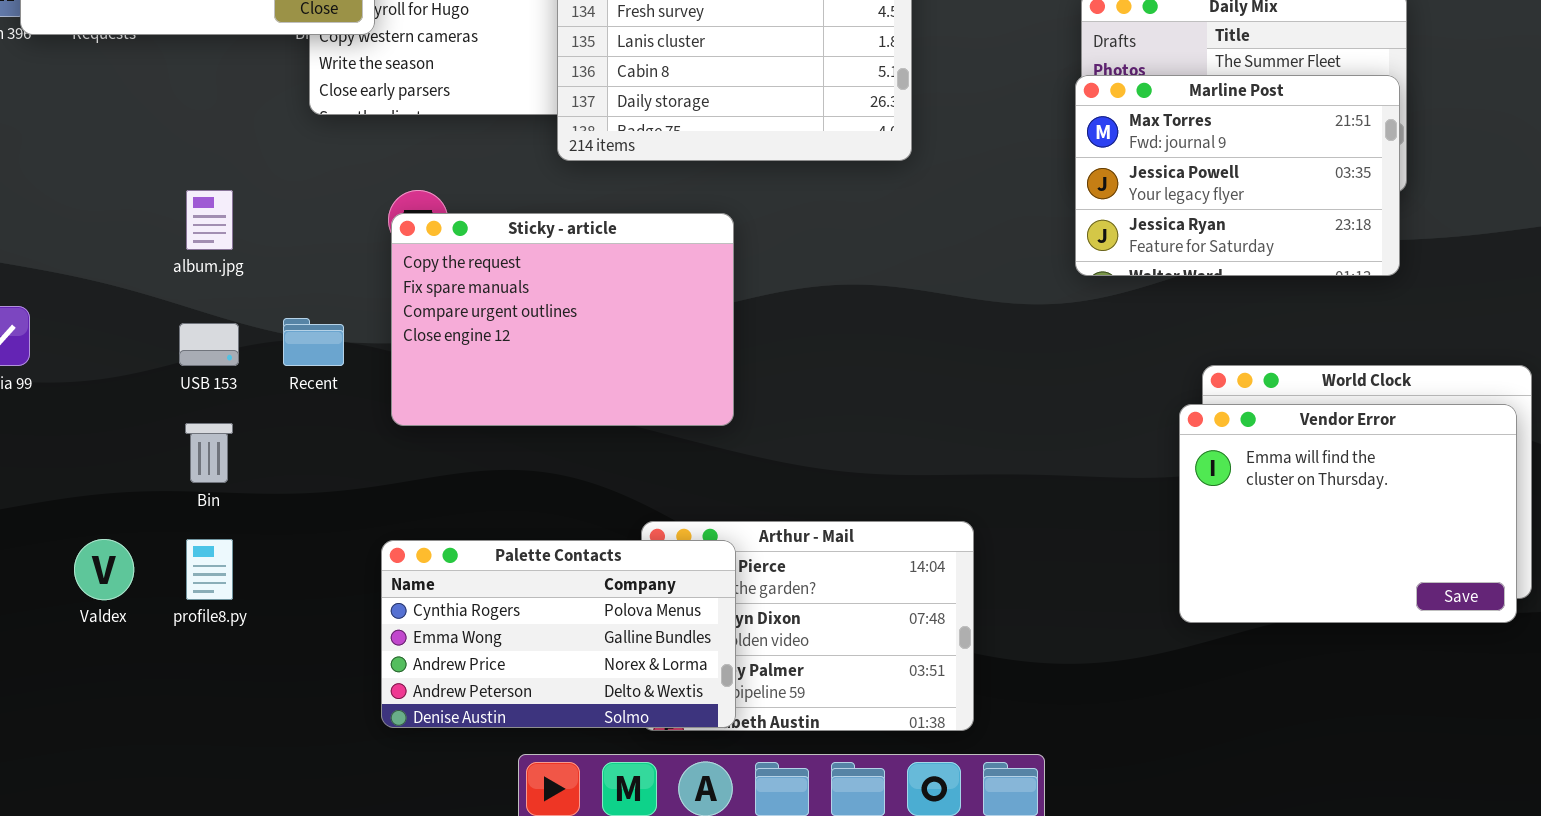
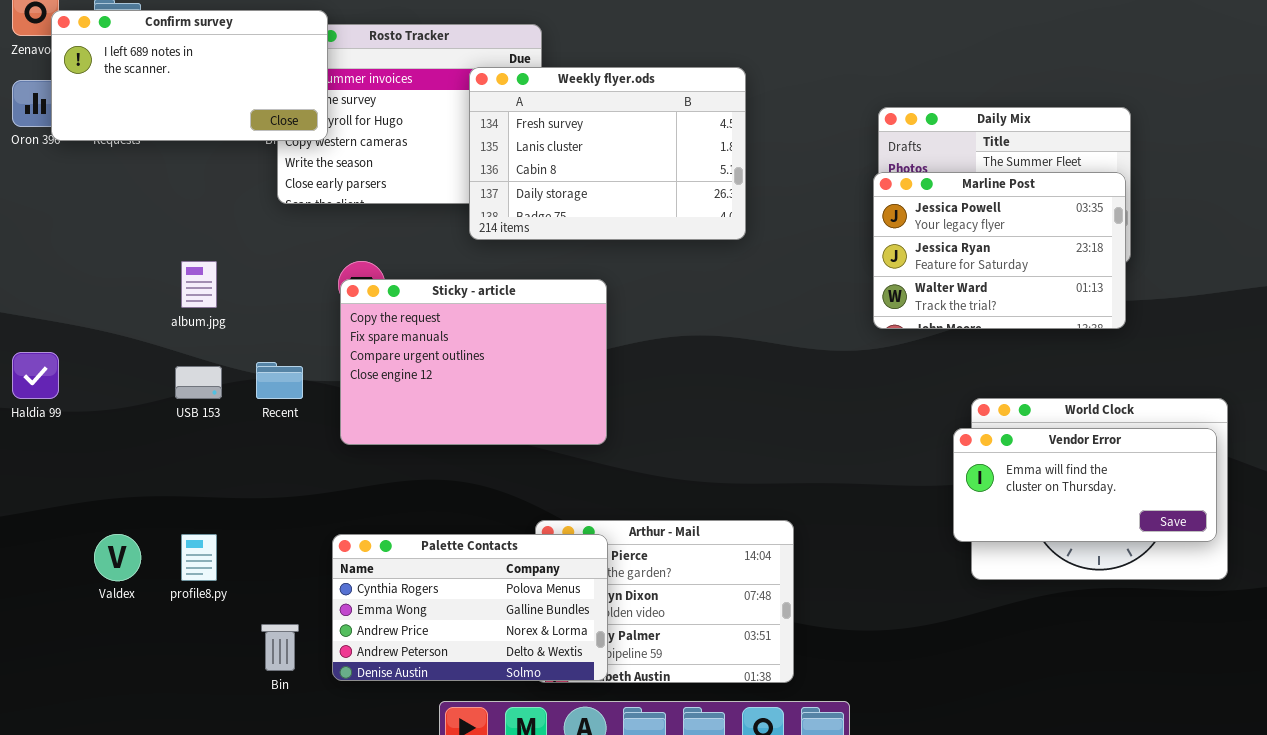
Marline Post: [1075,75,1400,276] -> [873,172,1126,329], scrolled down 1 row
Vendor Error: [1179,404,1517,623] -> [953,428,1217,542], resized
Bin: [185,423,233,483] -> [261,624,299,671], moved

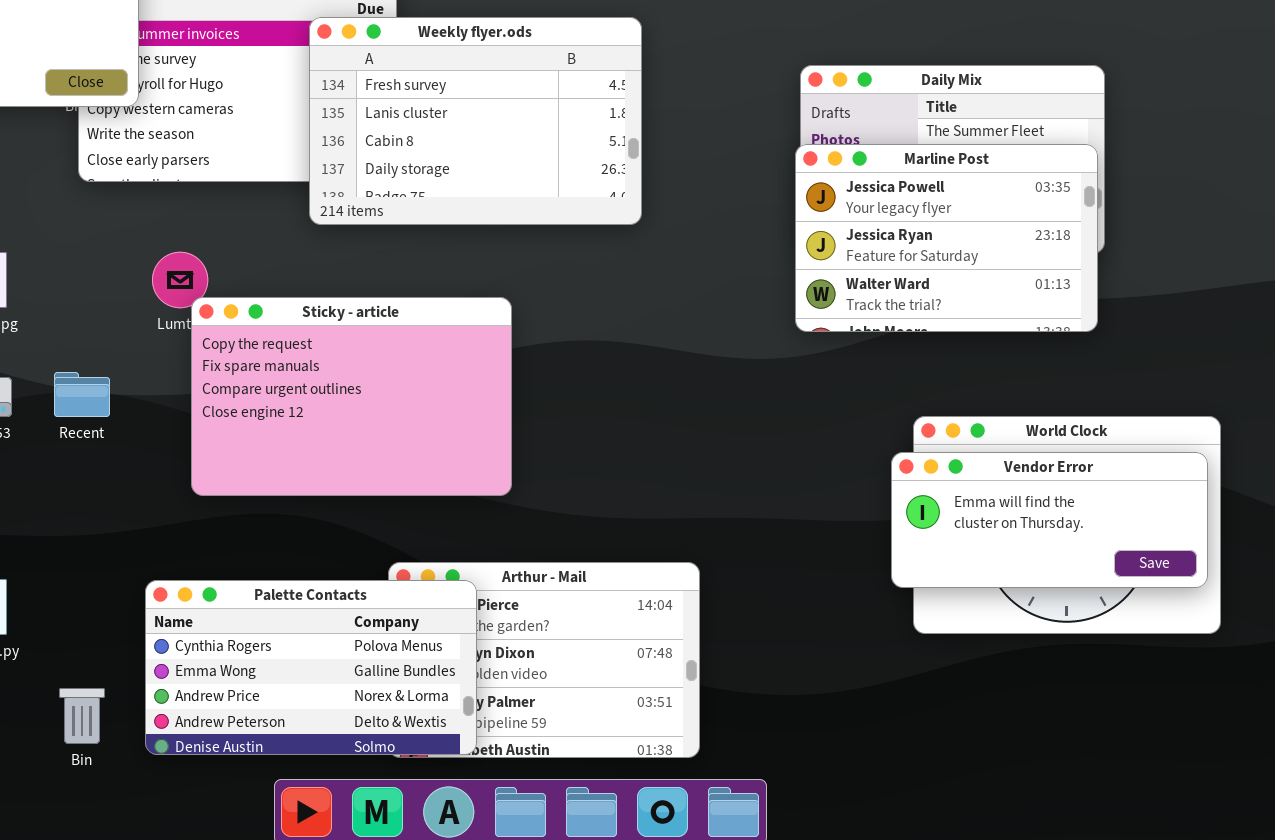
Sticky - article: [340,279,607,445] -> [191,297,512,496], moved

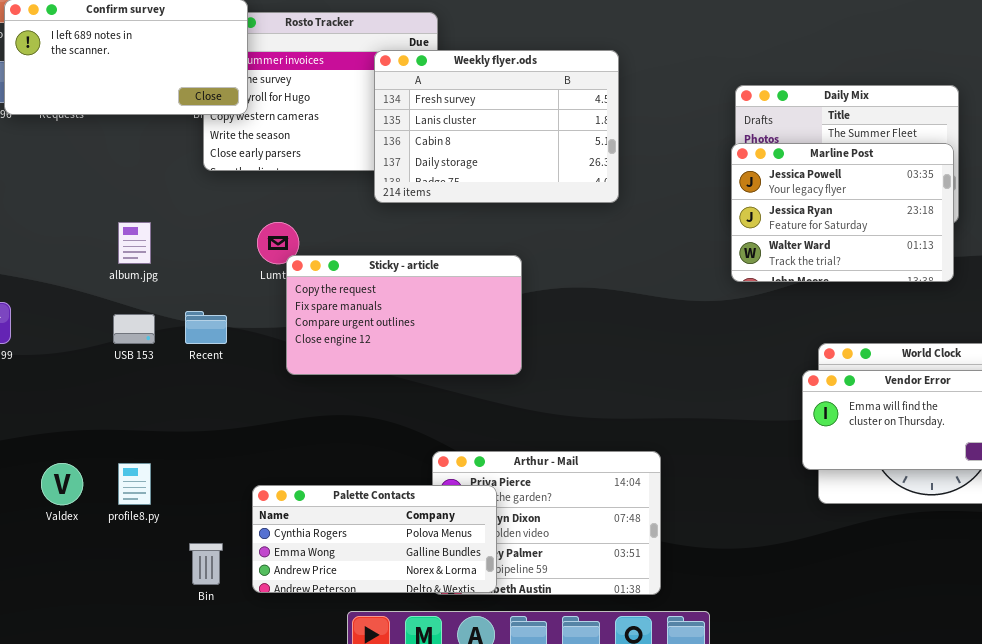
Sticky - article: [191,297,512,496] -> [286,255,522,375], resized
Palette Contacts: [145,580,477,755] -> [252,485,497,593], resized

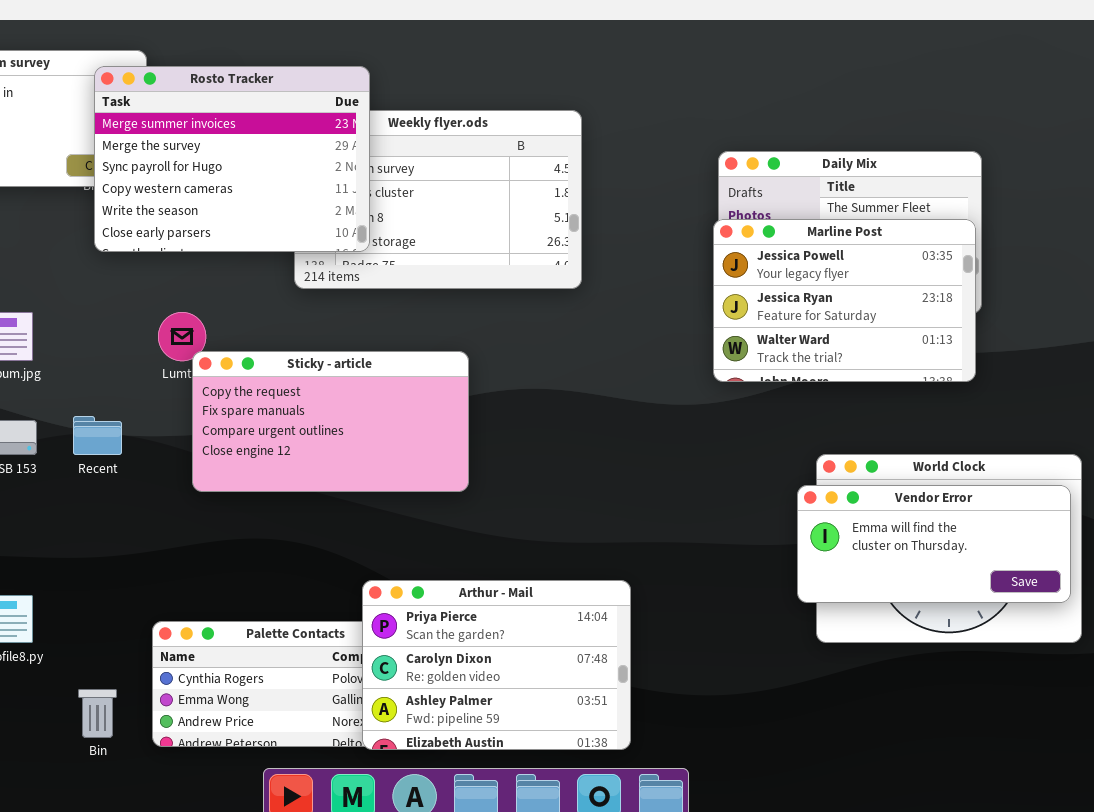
Rosto Tracker: [203,12,438,171] -> [94,66,370,252], raised
Arthur - Mail: [432,451,661,595] -> [362,580,631,750], raised

